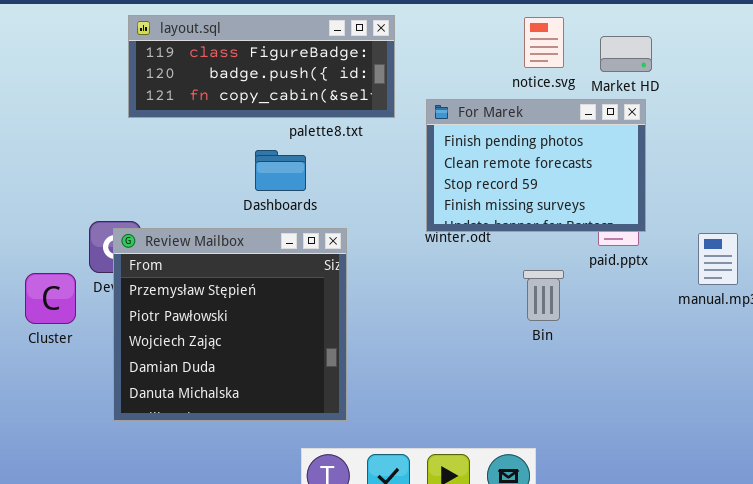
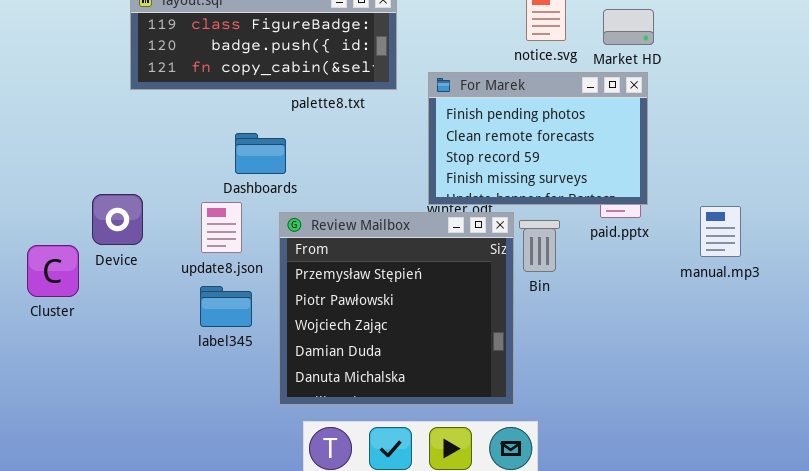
Dashboards: [255,150,306,191] -> [235,133,286,174], moved
Review Mailbox: [113,228,347,421] -> [279,212,514,405], moved
Bin: [523,270,564,321] -> [519,220,560,272], moved

